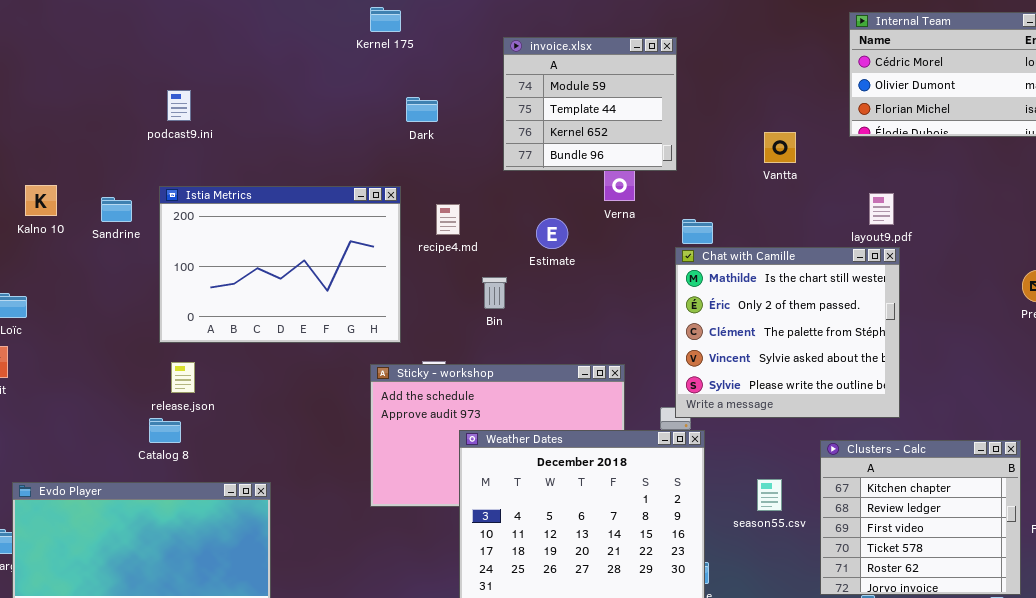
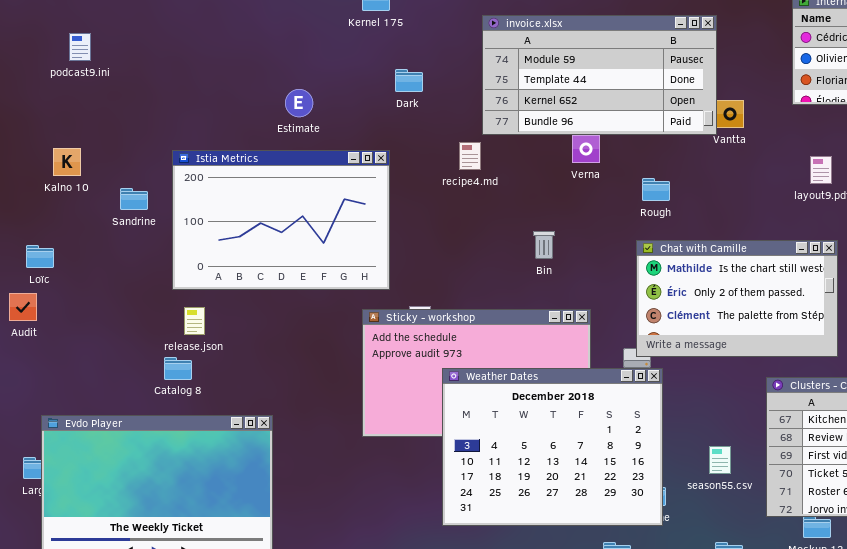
invoice.xlsx: [503,37,677,171] -> [482,15,717,135], resized
podcast9.ini: [167,90,191,121] -> [69,33,91,61], moved
Sandrine: [101,197,132,222] -> [120,188,148,210], moved
recipe4.md: [436,204,460,235] -> [459,142,481,170], moved
Estimate: [536,218,568,249] -> [285,89,313,117], moved
Chat with Camille: [675,247,900,418] -> [636,240,838,357], resized
Bin: [482,277,507,309] -> [533,231,555,259], moved
season55.csv: [757,479,782,511] -> [709,446,731,474], moved

